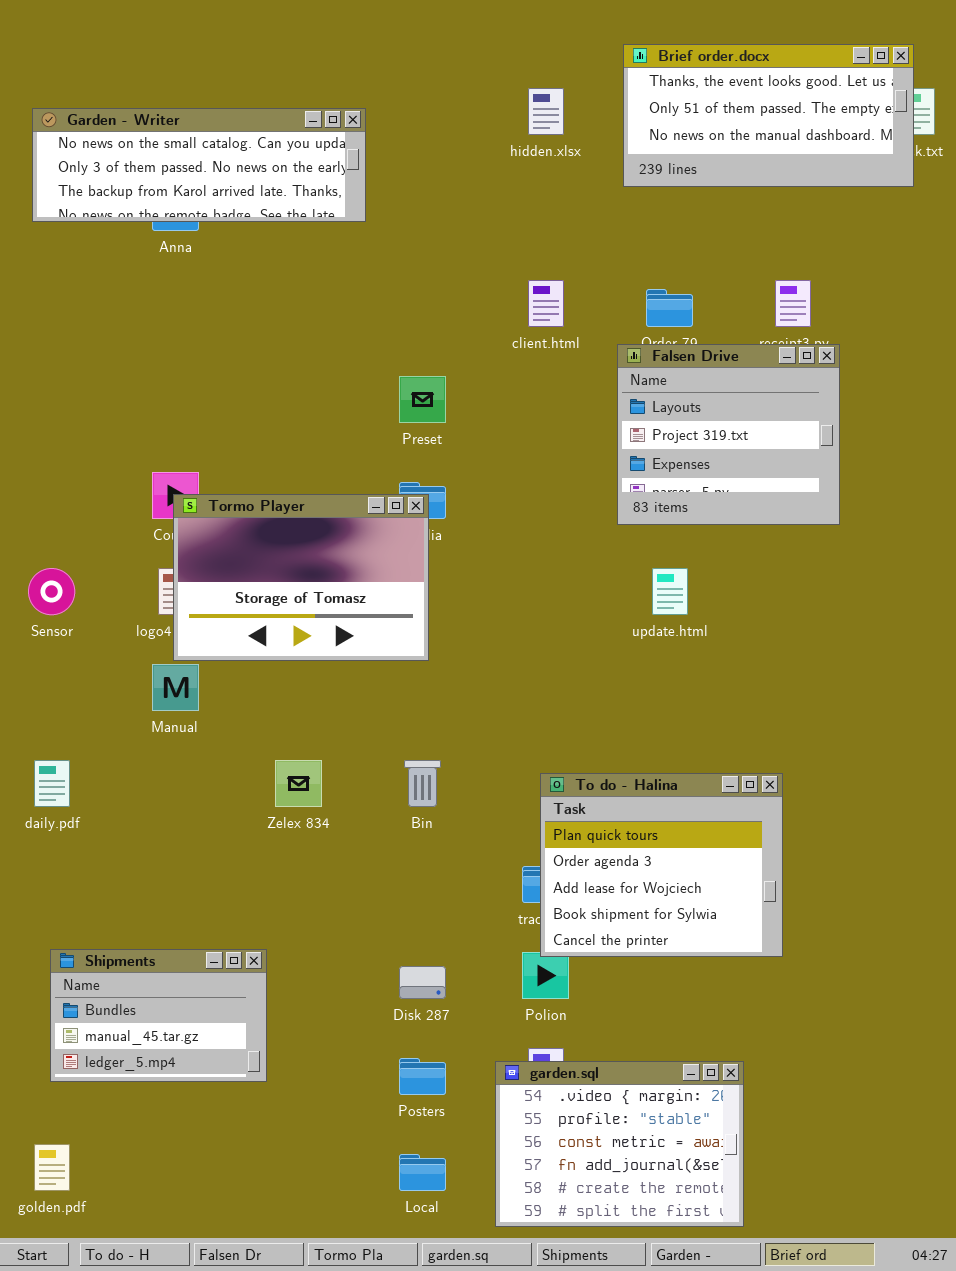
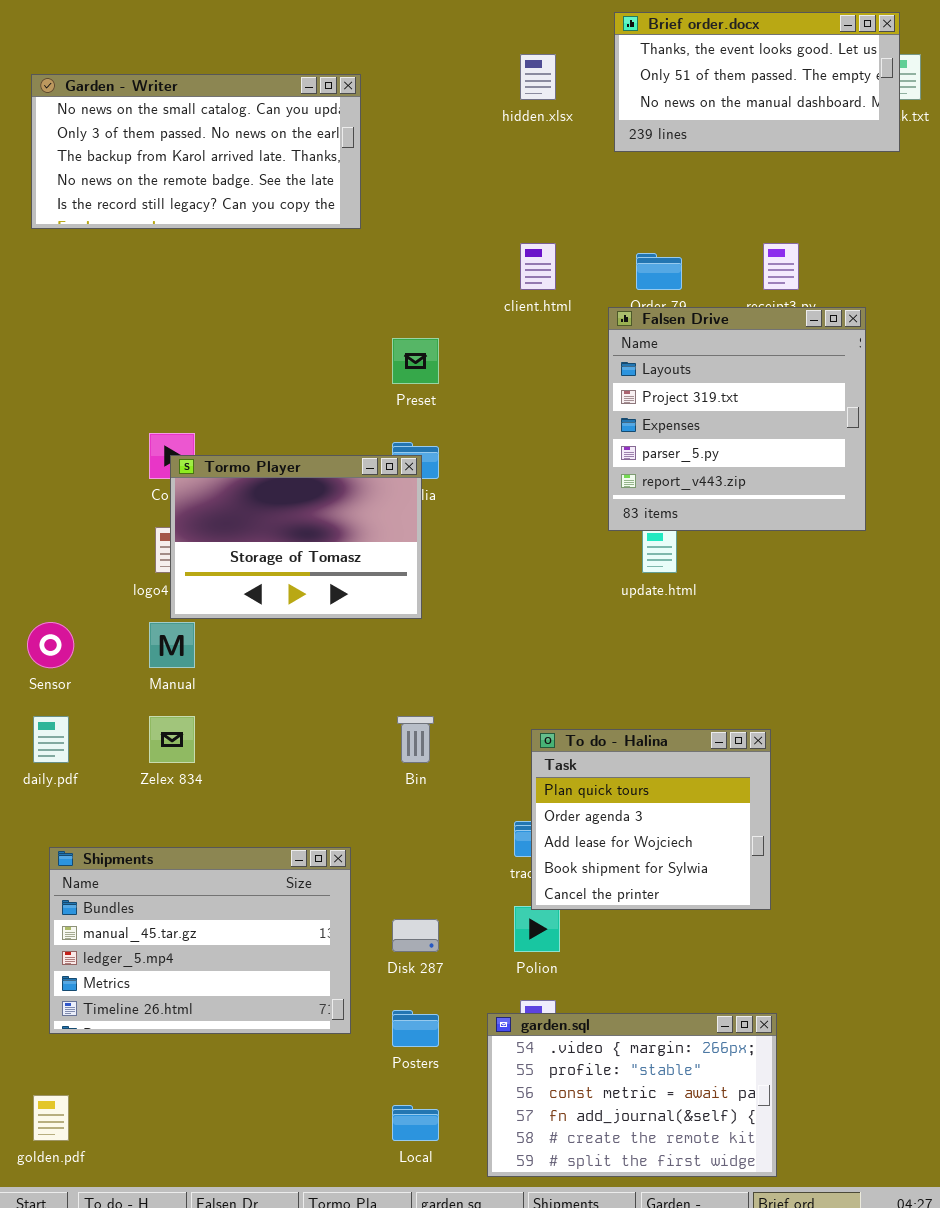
Garden - Writer: [32,108,366,222] -> [31,74,361,229], resized
Falsen Drive: [617,344,840,525] -> [608,307,866,531], resized
Sensor: [28,568,75,615] -> [27,622,74,668], moved
Zelex 834: [275,760,322,807] -> [149,716,195,763], moved
Shipments: [50,949,267,1082] -> [49,847,351,1034], resized
garden.sql: [495,1061,744,1227] -> [487,1013,777,1177], resized

